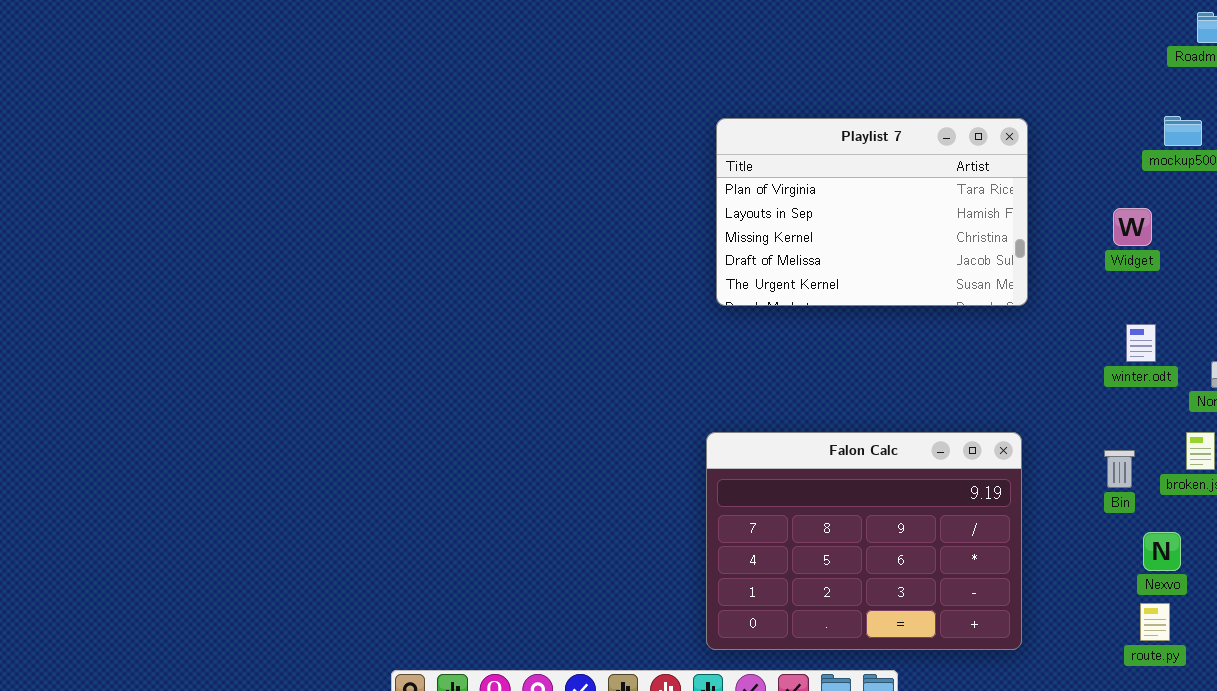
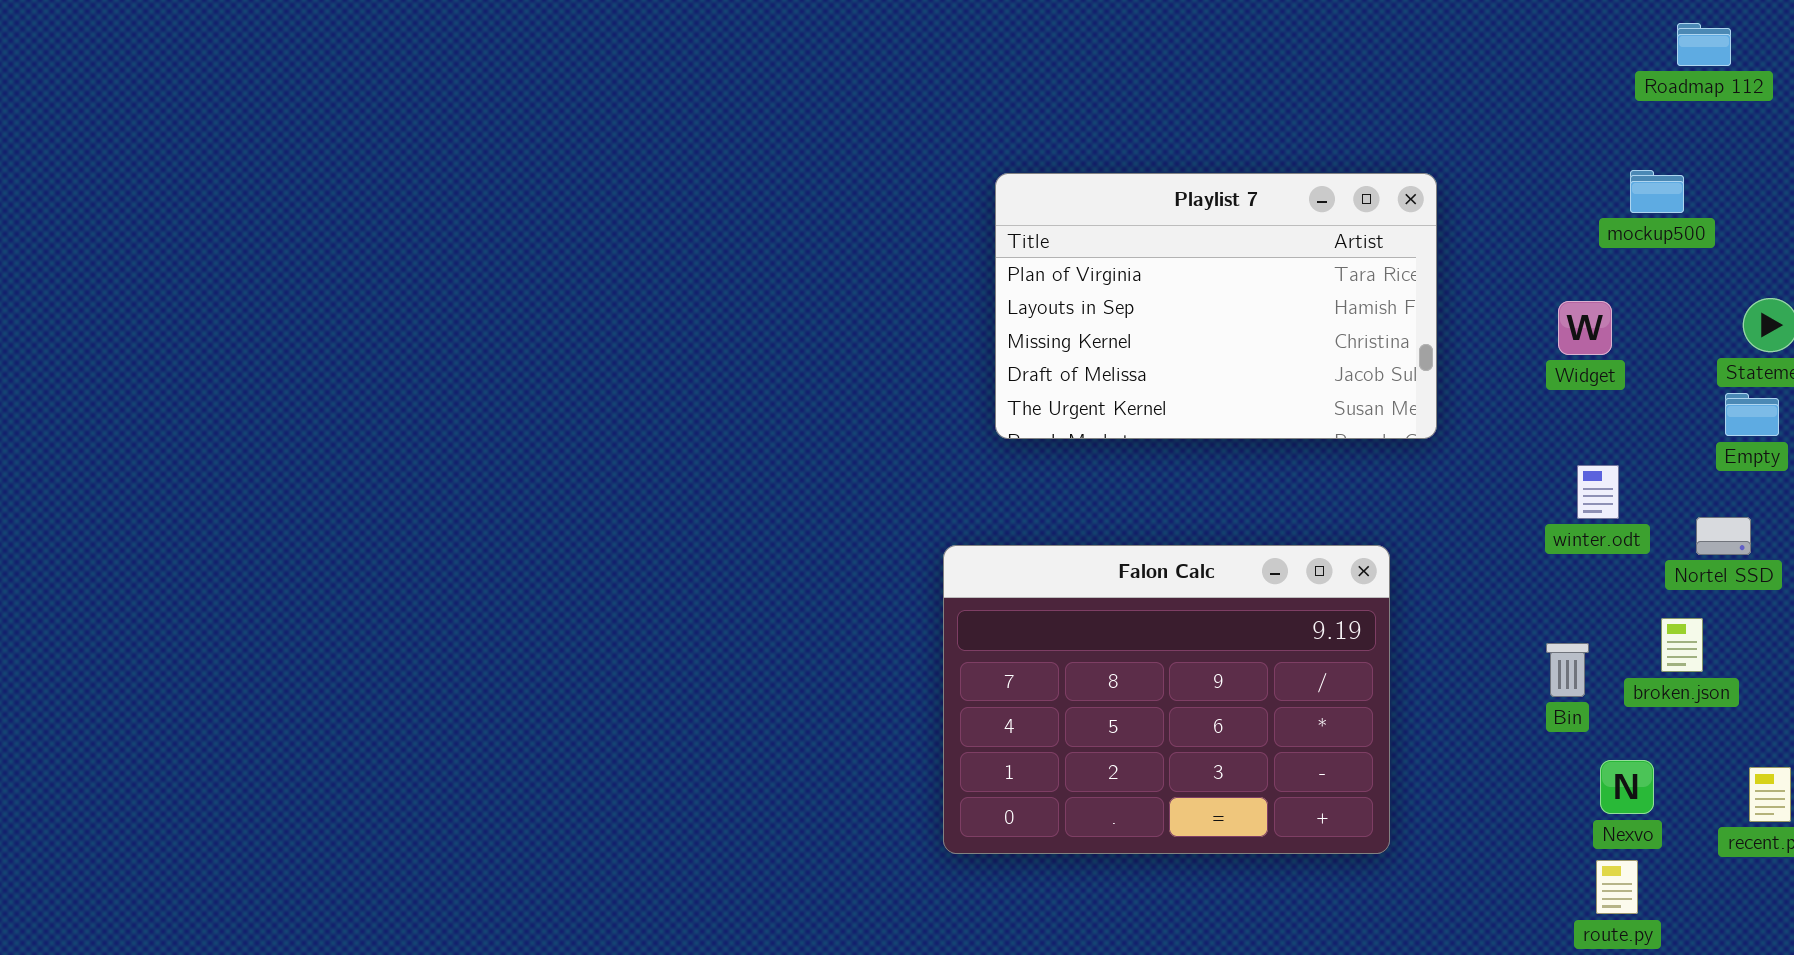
Falon Calc: [706,432,1022,650] -> [943,545,1390,854], moved

